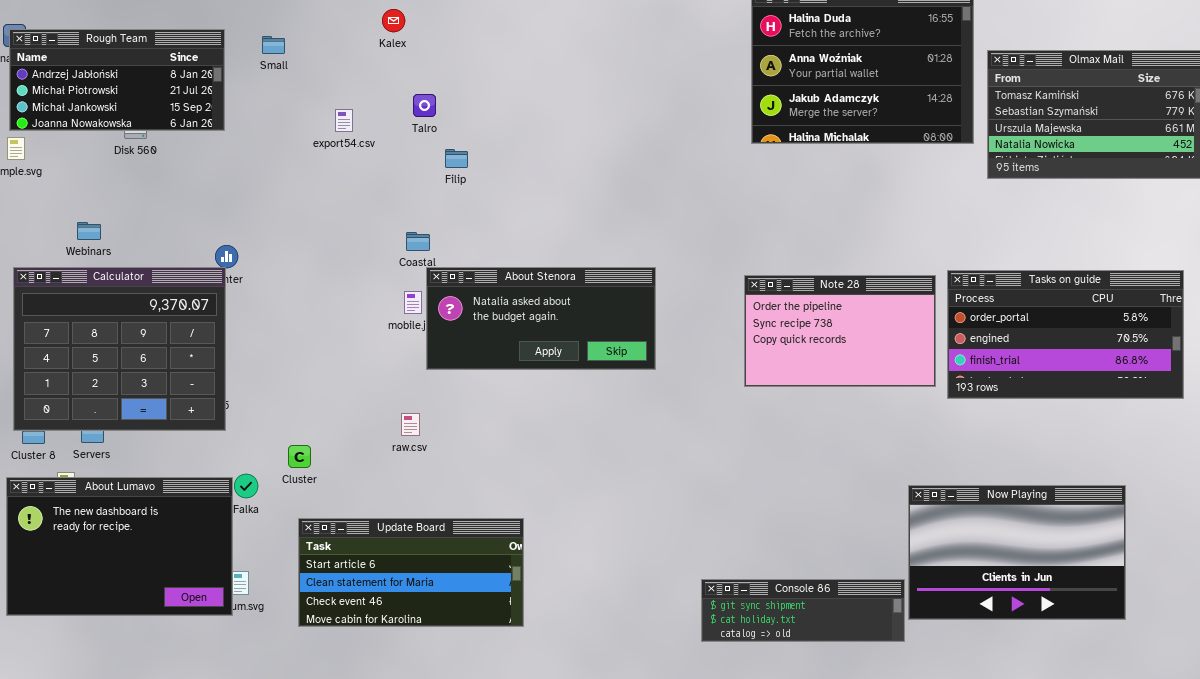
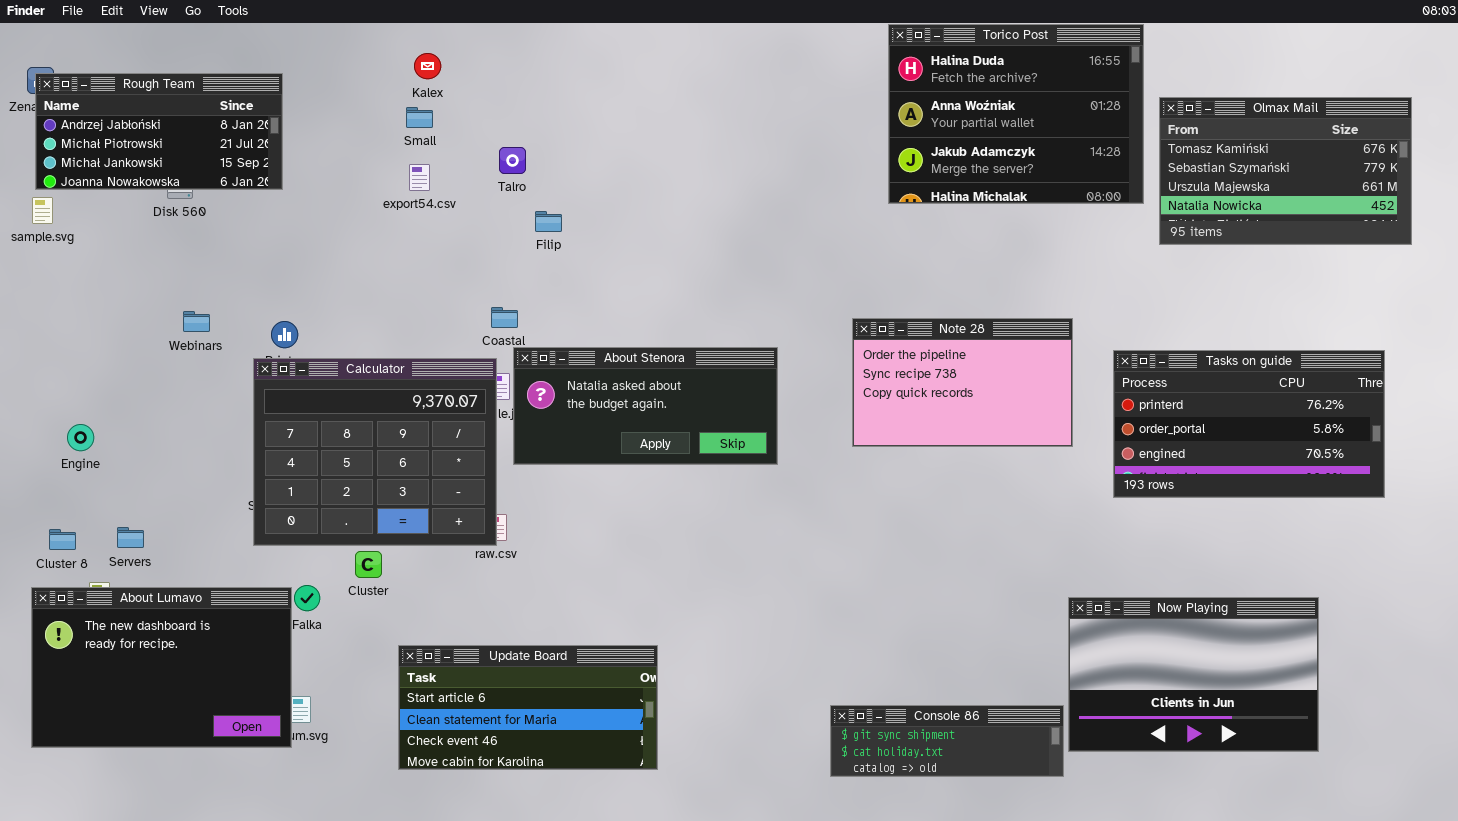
Kalex: [382,9,405,32] -> [414,53,441,79], moved
Small: [262,36,285,54] -> [406,107,433,128], moved
Webinars: [77,222,101,240] -> [183,311,210,332], moved
Calculator: [13,267,226,431] -> [253,358,497,546], moved
Tasks on guide: [947,270,1184,399] -> [1113,350,1385,498], scrolled up 1 row
Note 28: [744,275,936,387] -> [852,318,1073,447], moved
Update Board: [298,518,524,627] -> [398,645,658,770], moved

